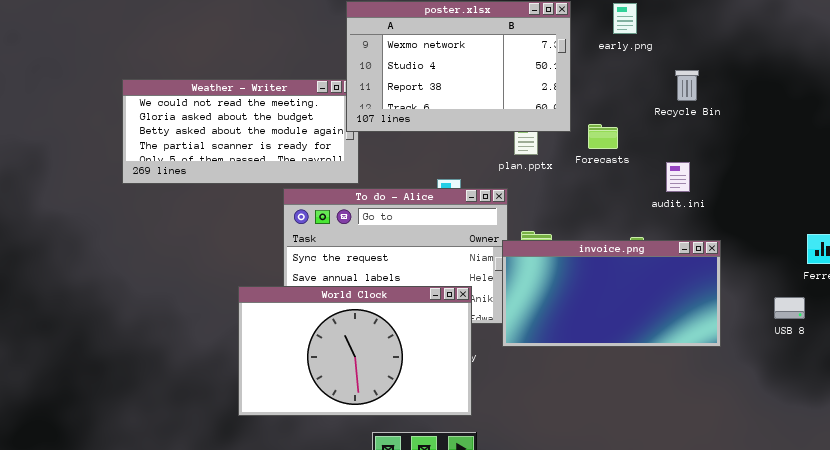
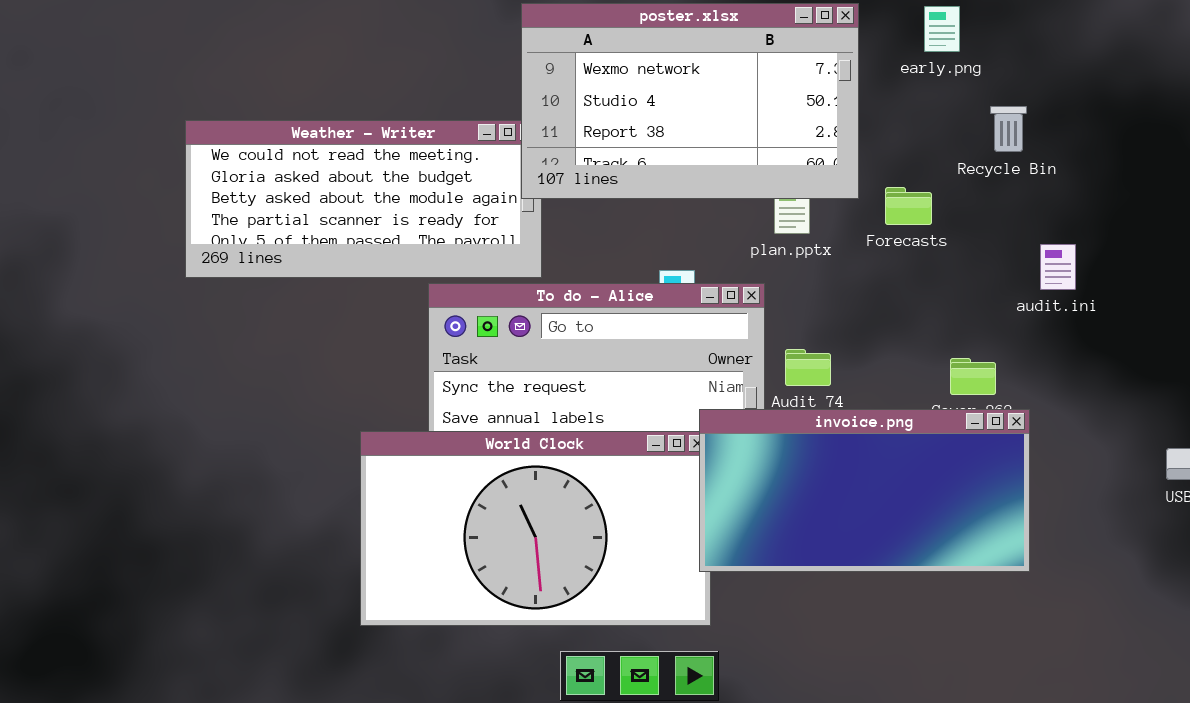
Recycle Bin: [675,70,699,101] -> [990,106,1027,152], moved
audit.ini: [666,162,690,192] -> [1040,244,1076,290], moved
invoice.png: [502,240,721,347] -> [699,409,1030,572], moved

